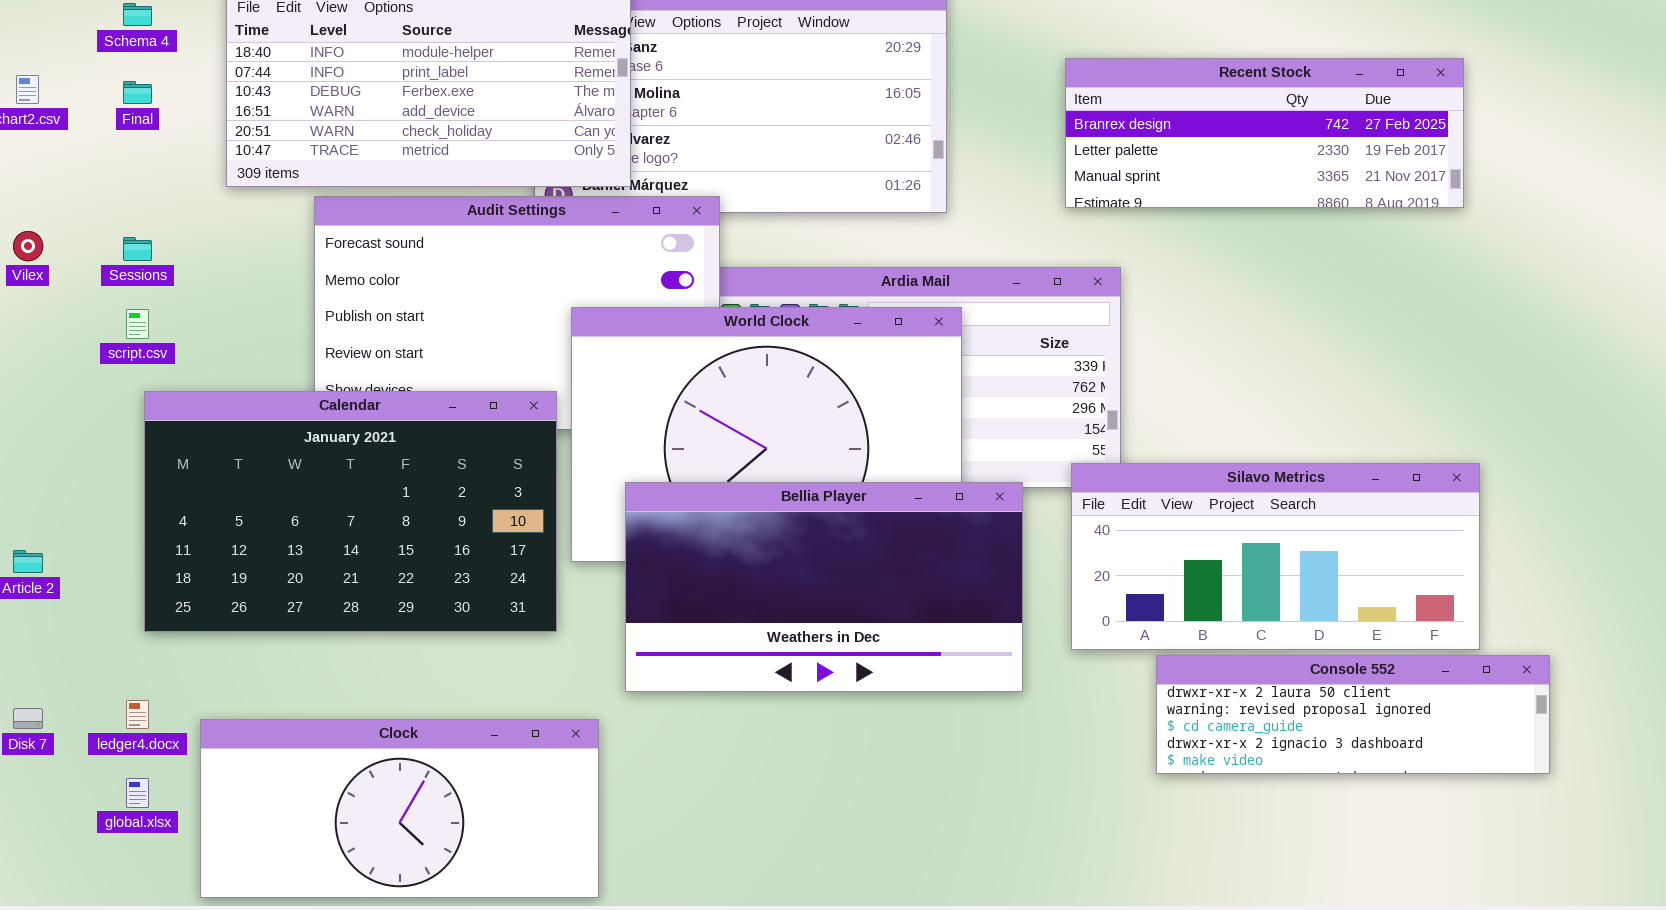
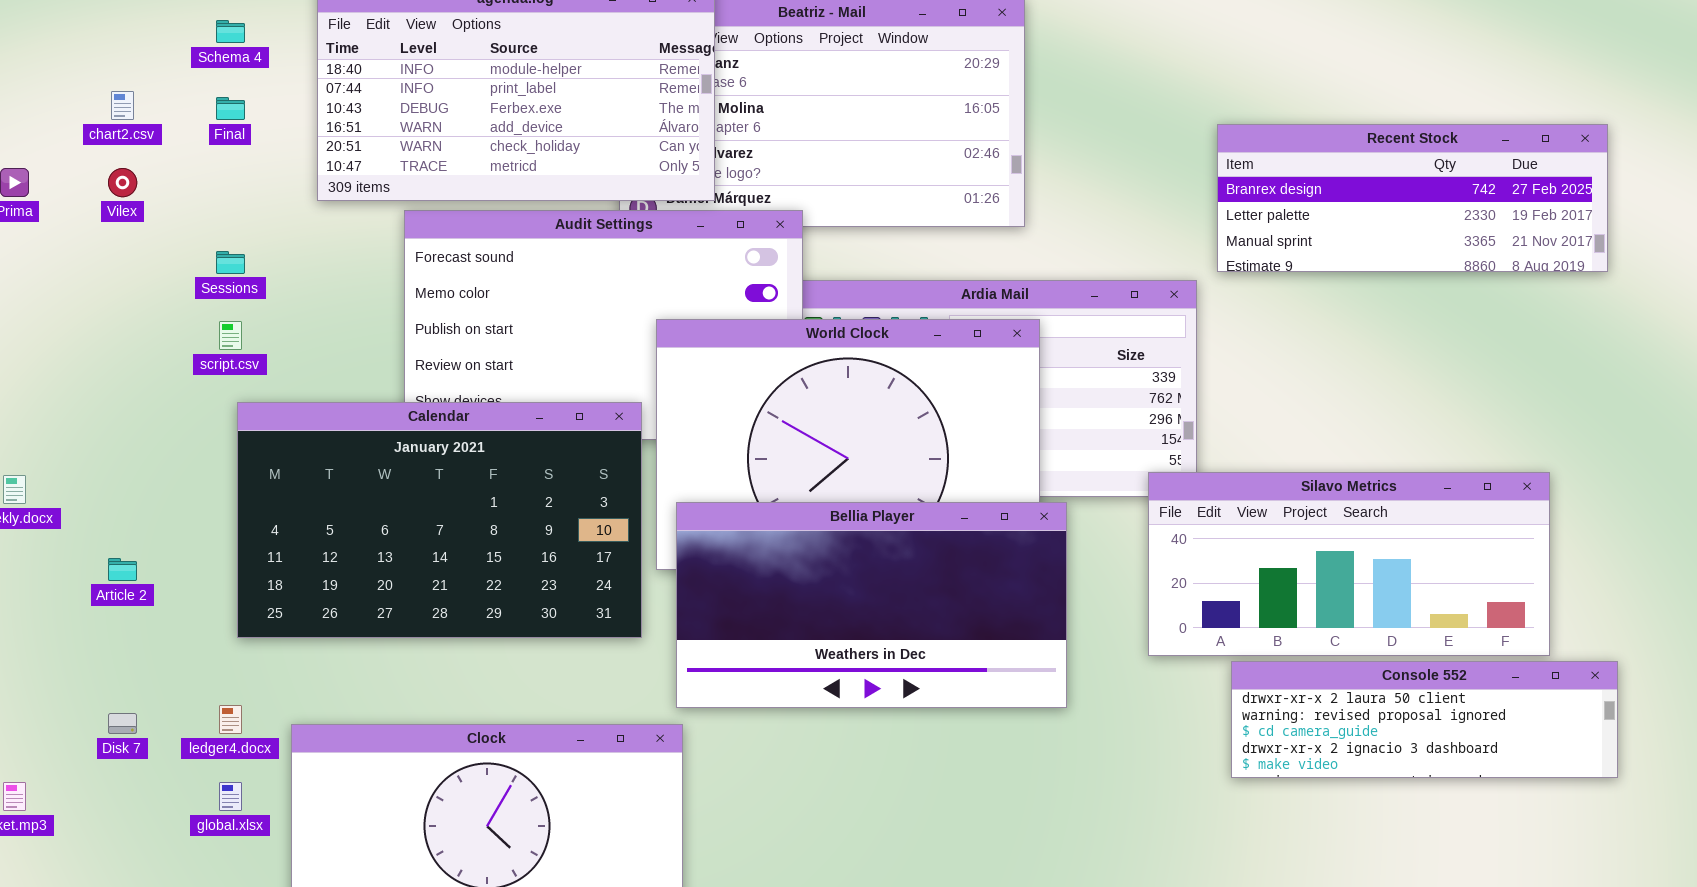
Recent Stock: [1065,58,1464,208] -> [1217,124,1608,272], moved
Vilex: [13,231,43,261] -> [108,168,137,197], moved
Bellia Player: [625,482,1023,692] -> [676,502,1067,708], moved

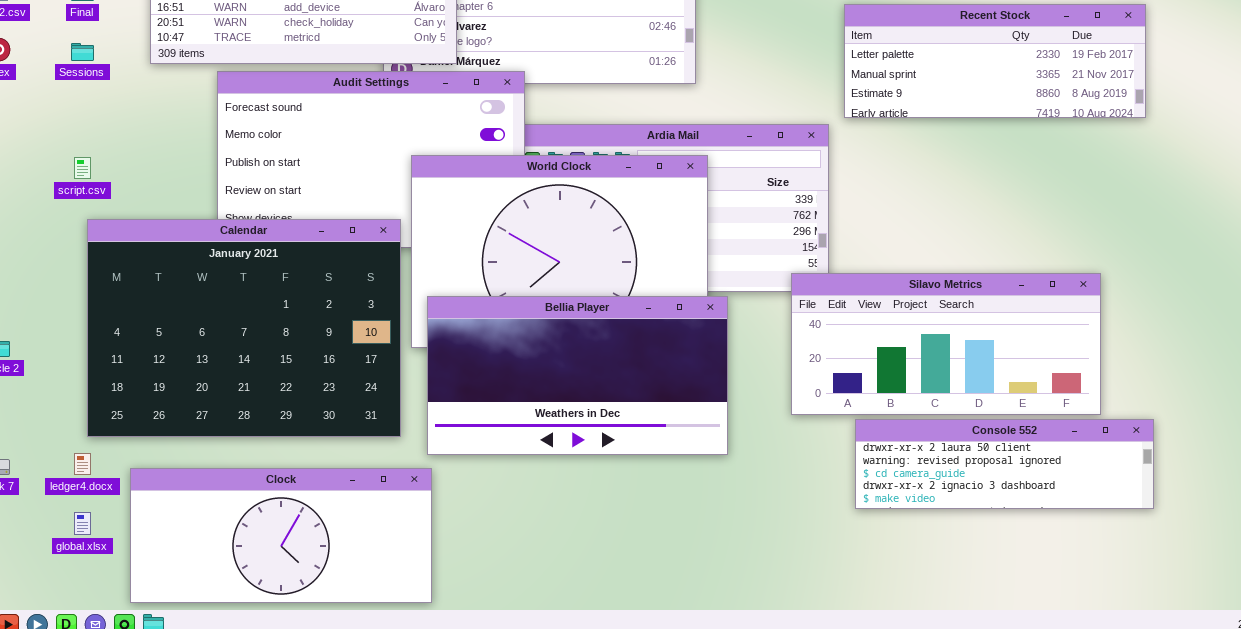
Recent Stock: [1217,124,1608,272] -> [844,4,1146,118], scrolled down 1 row
Sessions: [216,251,245,274] -> [71,43,94,61], moved
Calendar: [237,402,642,638] -> [87,219,401,437], resized

